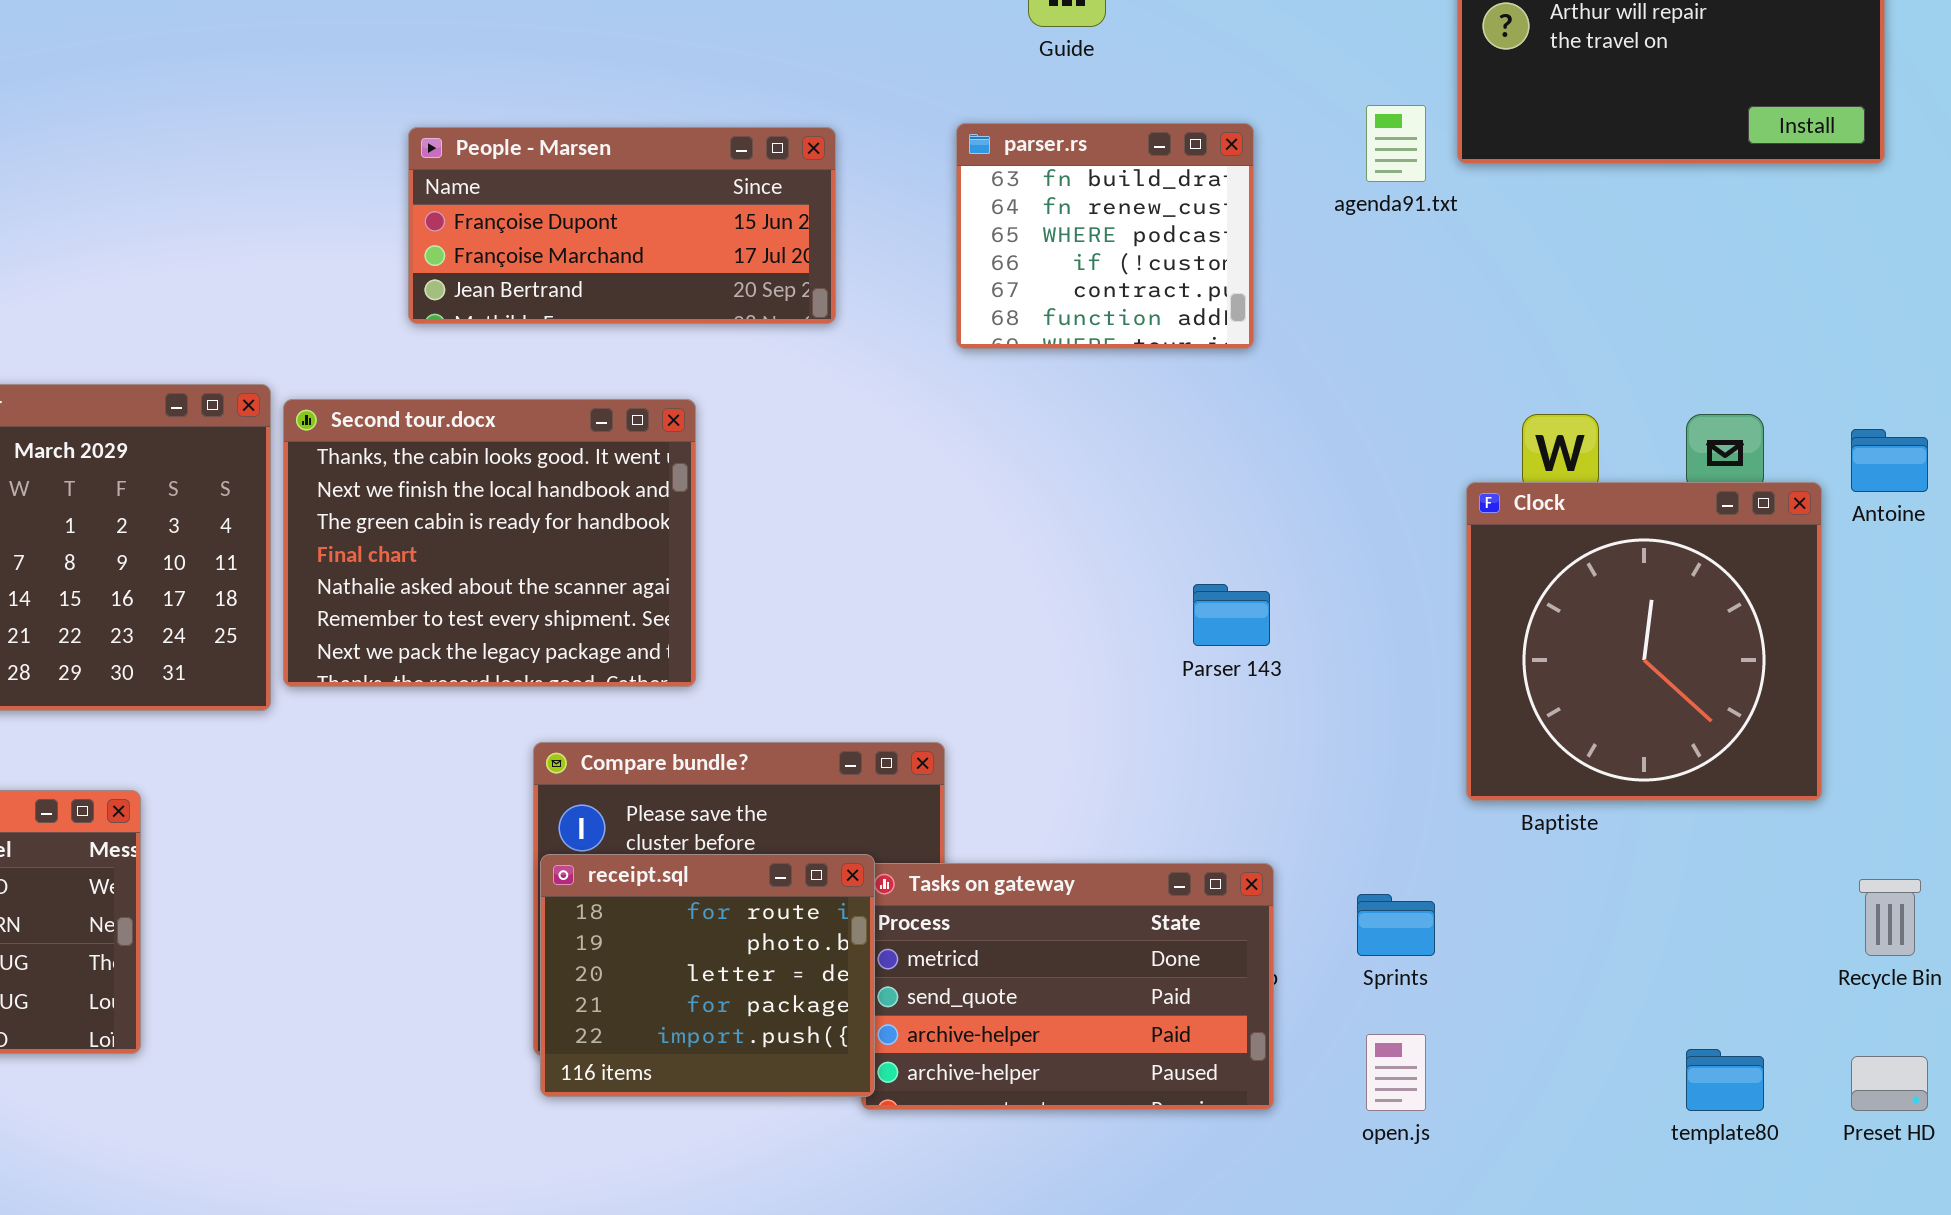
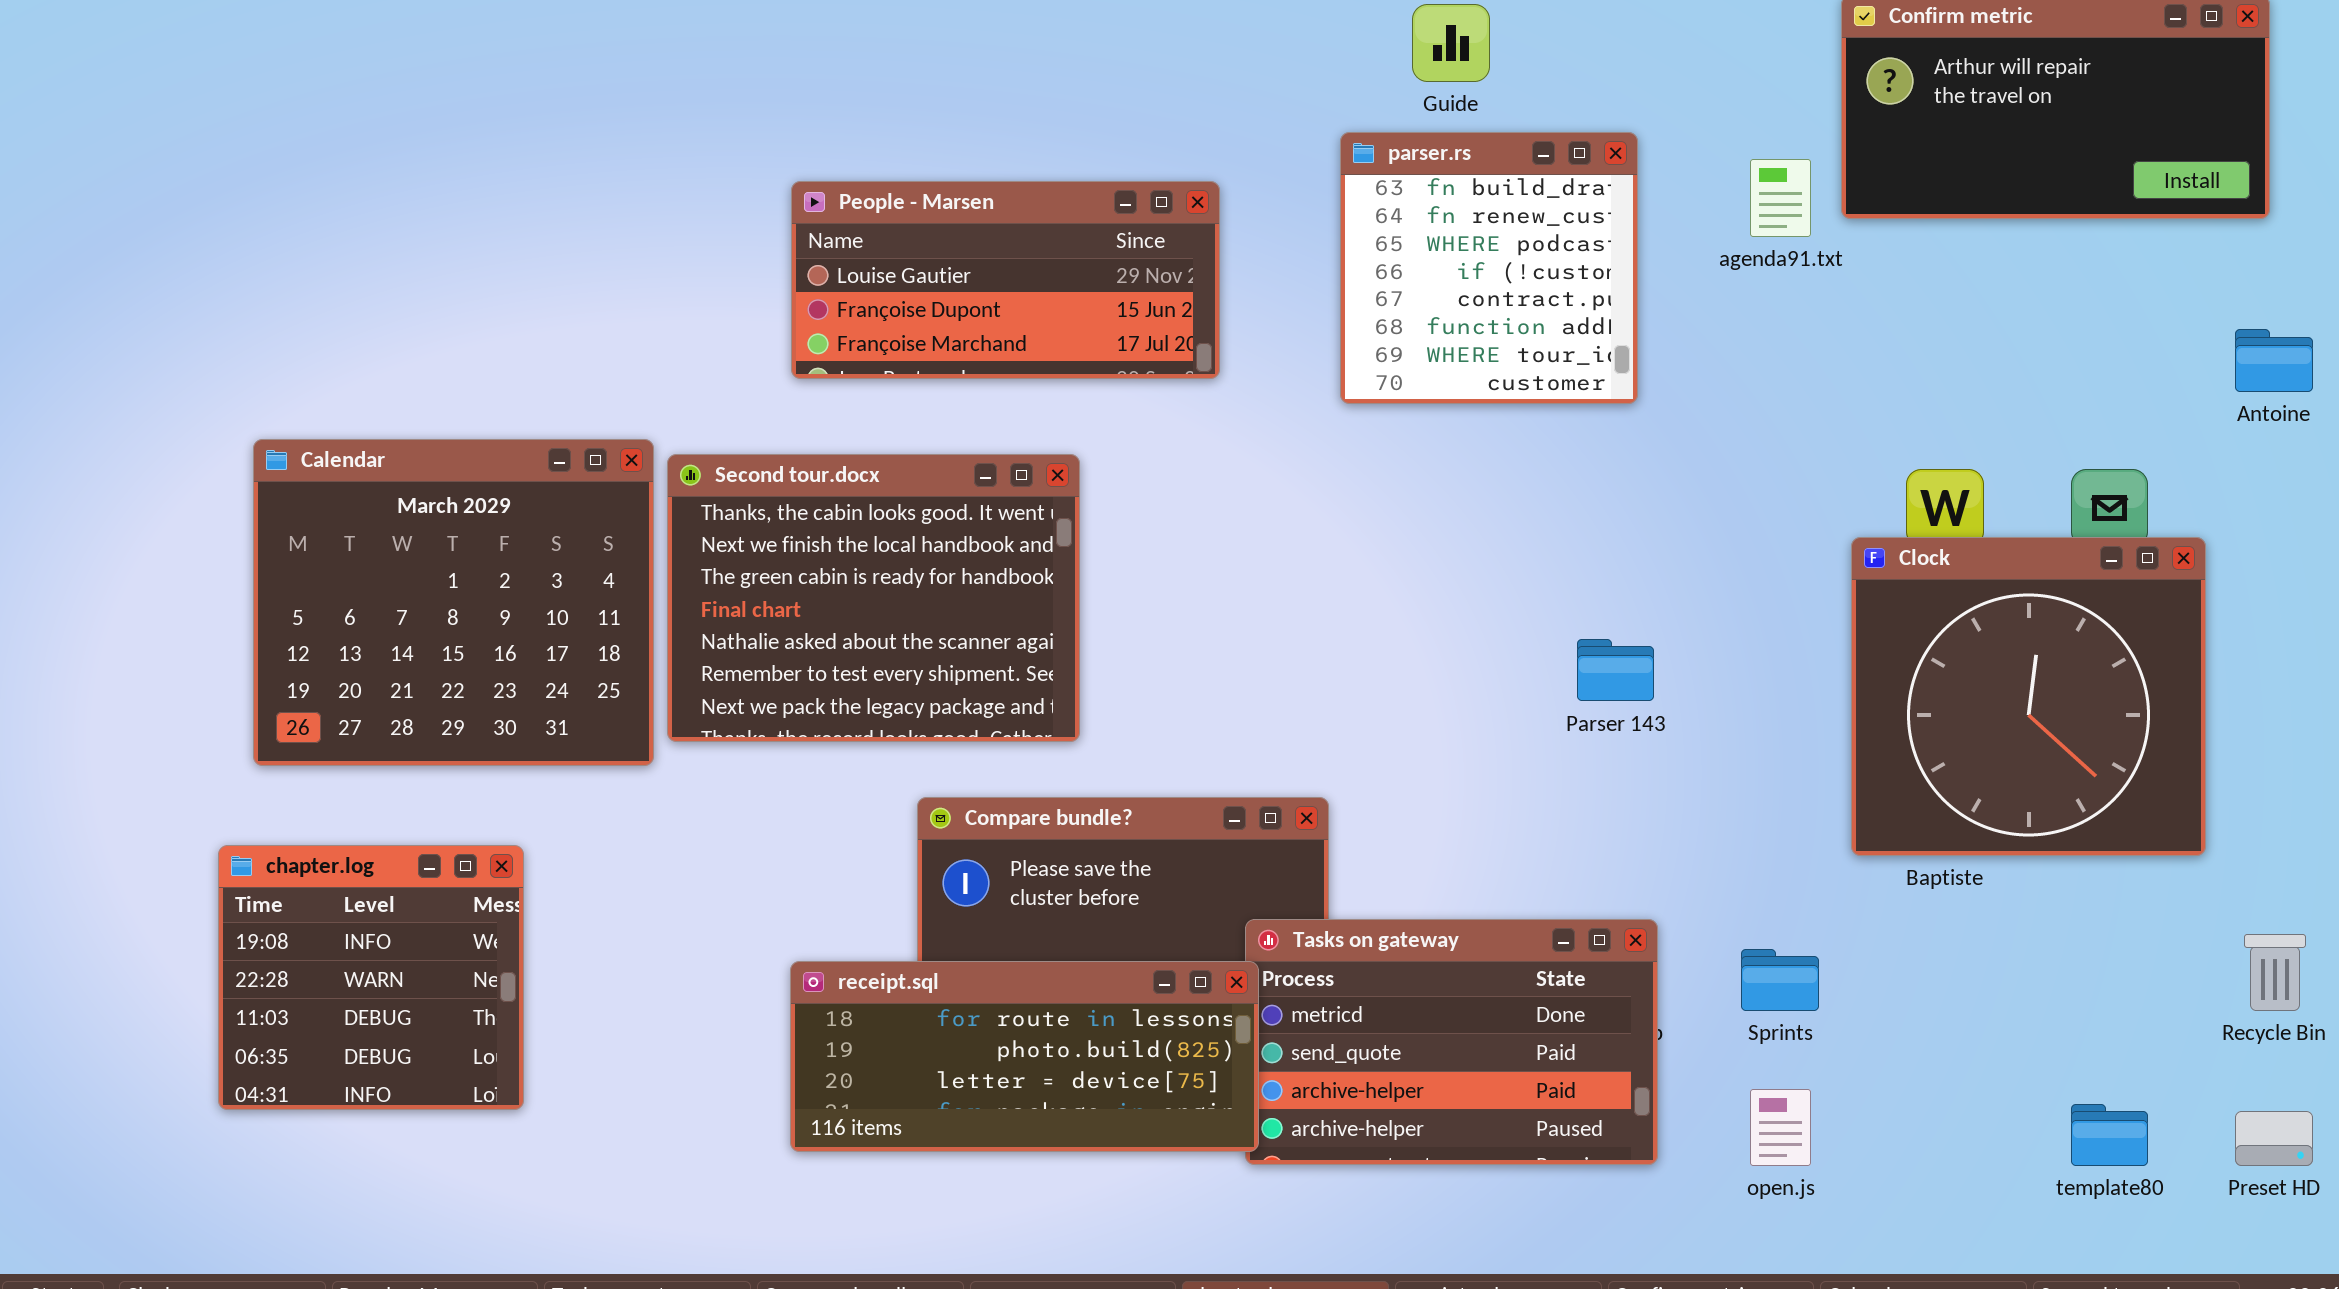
parser.rs: [956,123,1254,349] -> [1340,132,1638,404], resized
People - Marsen: [408,127,836,324] -> [791,181,1220,379], scrolled up 1 row
Antoine: [1851,429,1928,492] -> [2235,329,2313,392], moved
receipt.sql: [540,854,875,1097] -> [790,961,1259,1152], resized

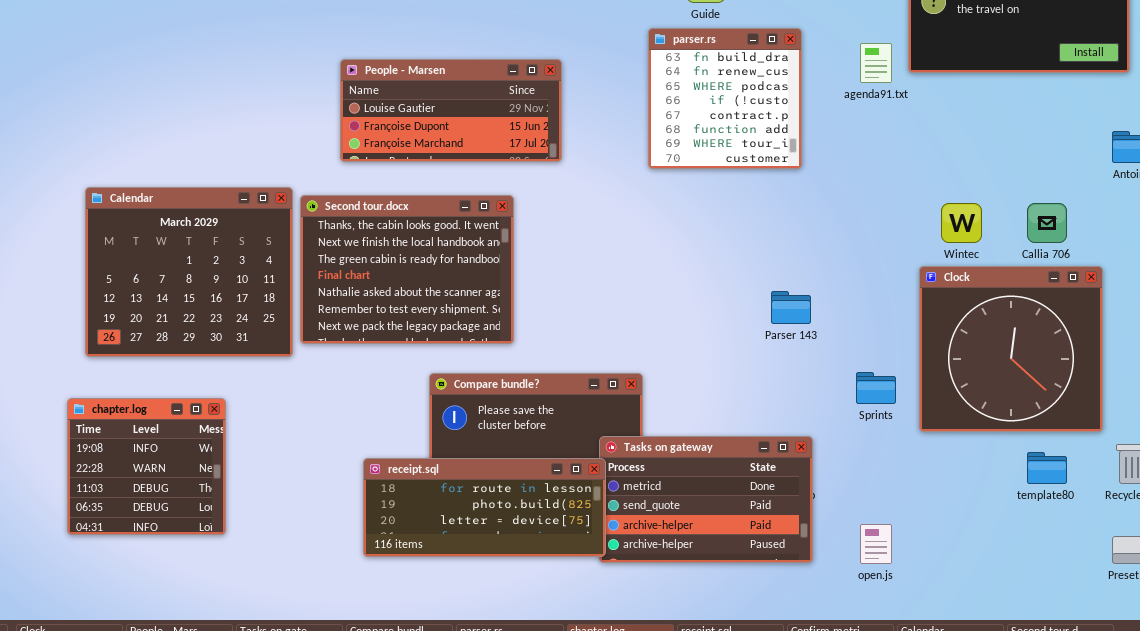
People - Marsen: [791,181,1220,379] -> [340,59,562,162], moved
Clock: [1851,537,2206,856] -> [919,266,1103,432], moved
Sprints: [1741,949,1819,1011] -> [856,372,896,404], moved
template80: [2071,1104,2148,1166] -> [1027,452,1067,484], moved

